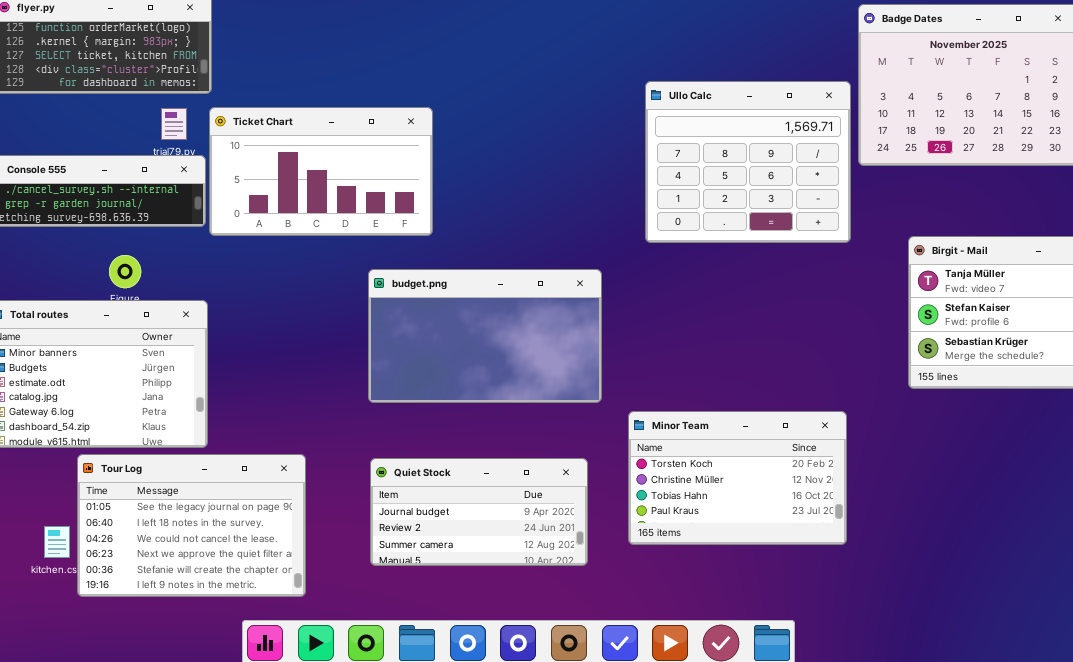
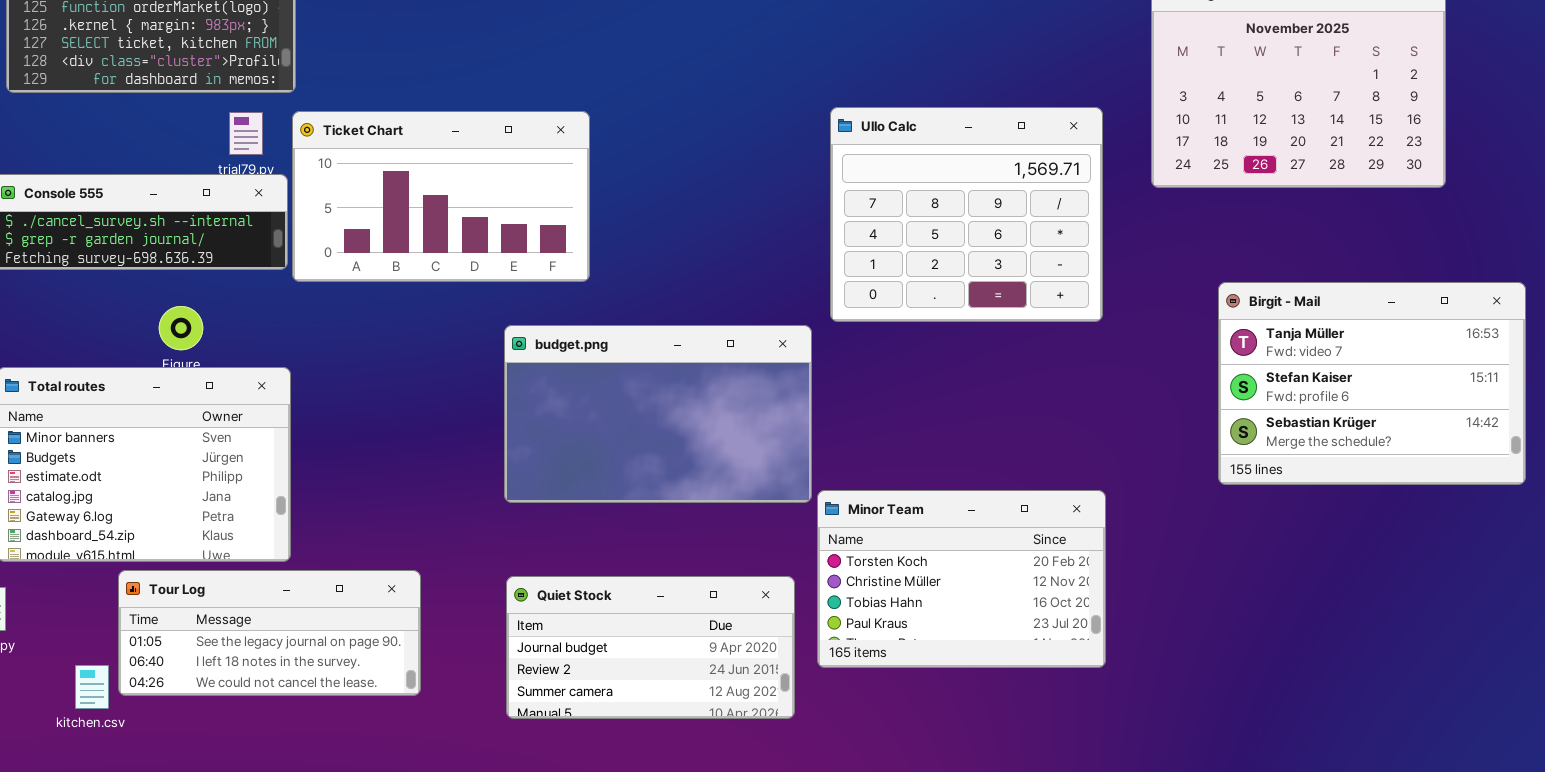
Ullo Calc: [645,81,851,243] -> [830,107,1103,322], moved
Minor Team: [628,411,847,545] -> [817,490,1106,668], moved
Tour Log: [77,454,306,597] -> [118,570,421,696], resized

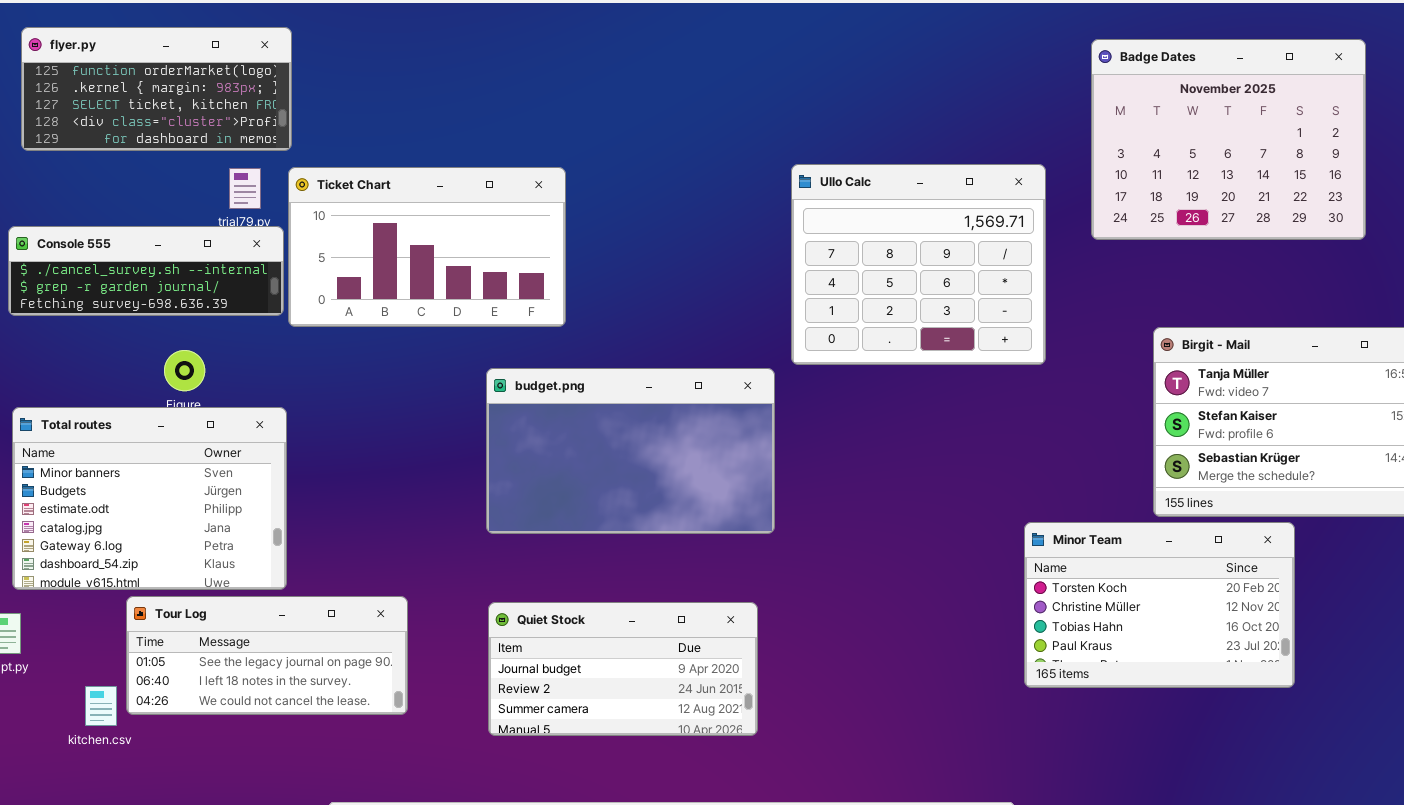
Minor Team: [817,490,1106,668] -> [1024,522,1295,688], moved

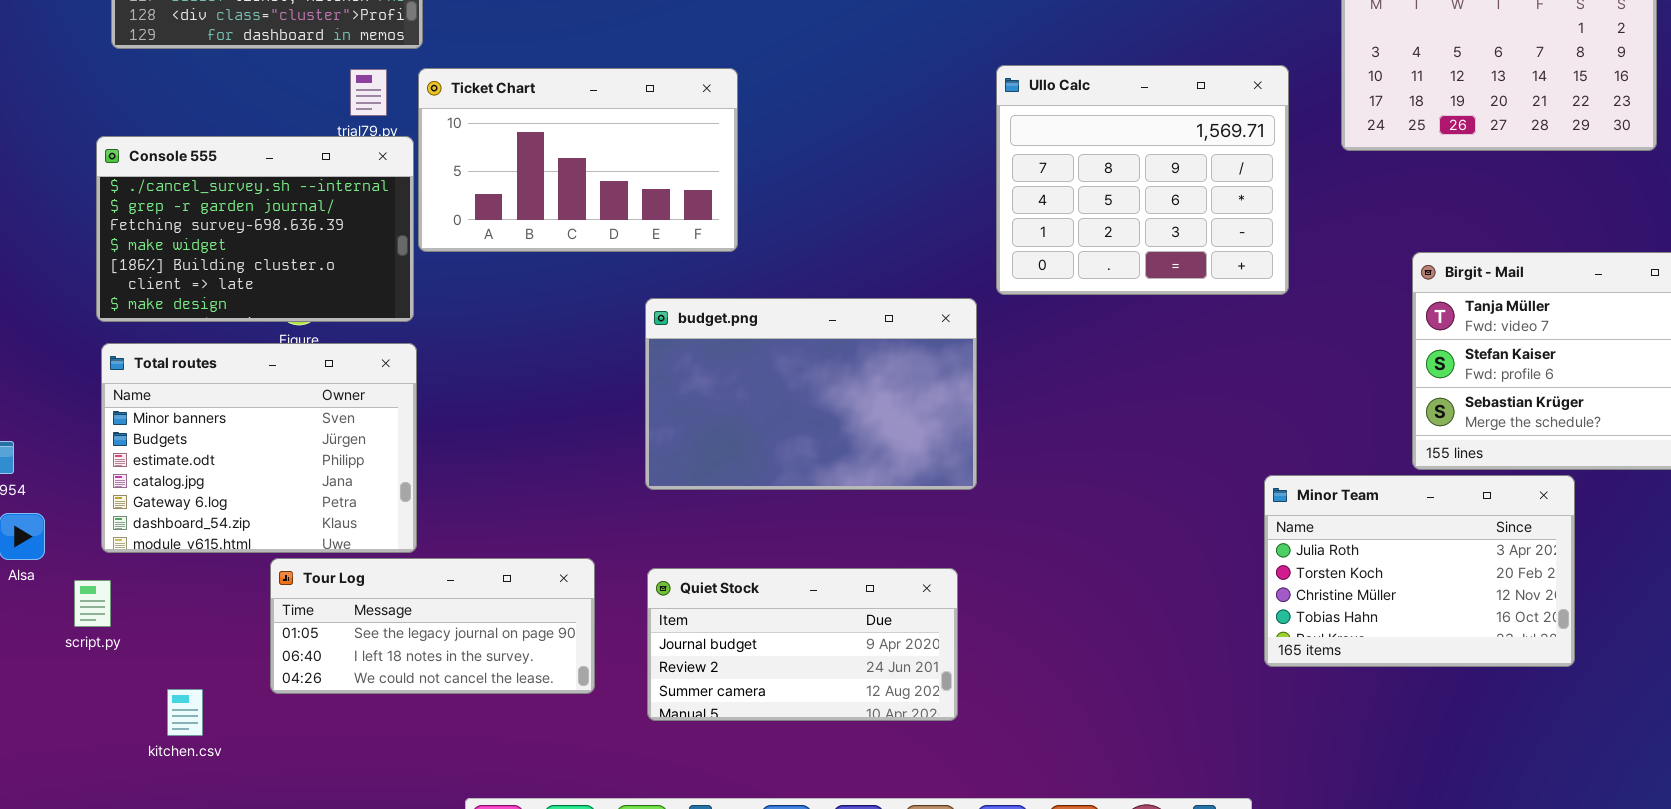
Console 555: [8,226,284,316] -> [96,136,414,322], resized
Minor Team: [1024,522,1295,688] -> [1264,475,1575,667], scrolled up 1 row
Tour Log: [126,596,408,715] -> [270,558,595,694], moved
kitchen.csv: [85,686,117,726] -> [167,689,203,736], moved

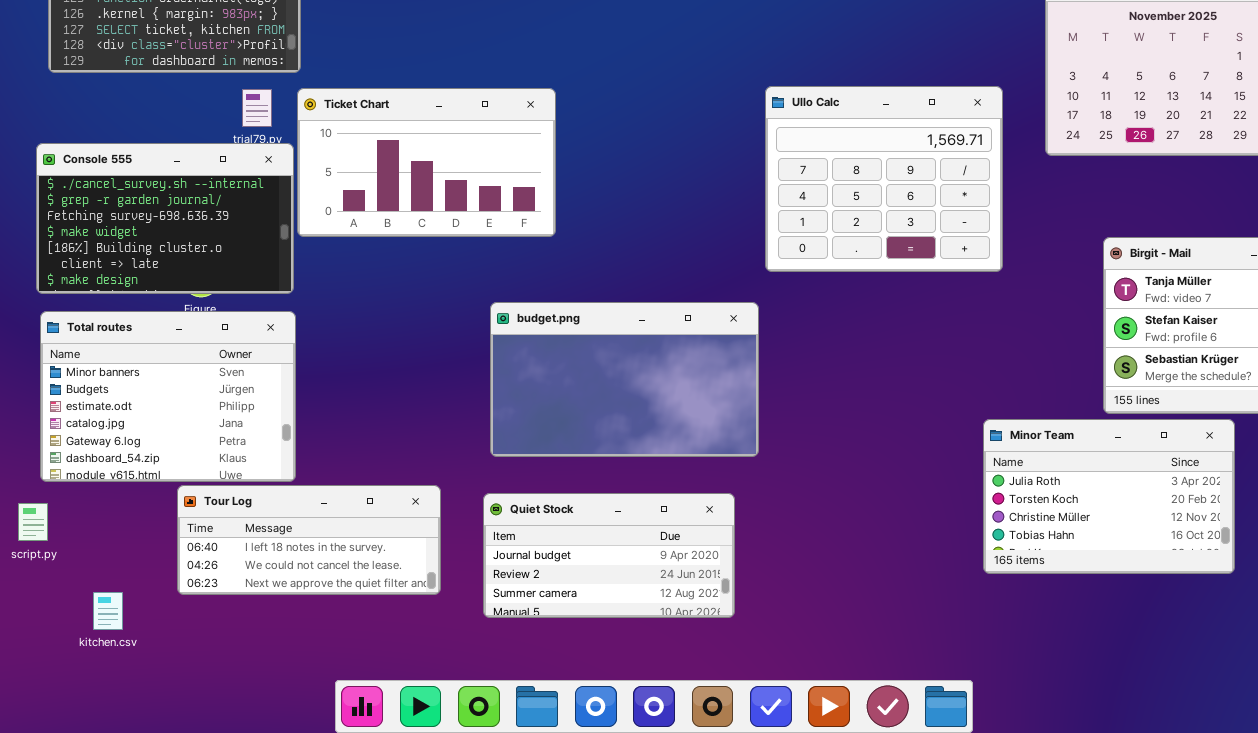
budget.png: [645,298,977,490] -> [490,302,759,457], moved
Tour Log: [270,558,595,694] -> [177,485,441,595], scrolled down 1 row

